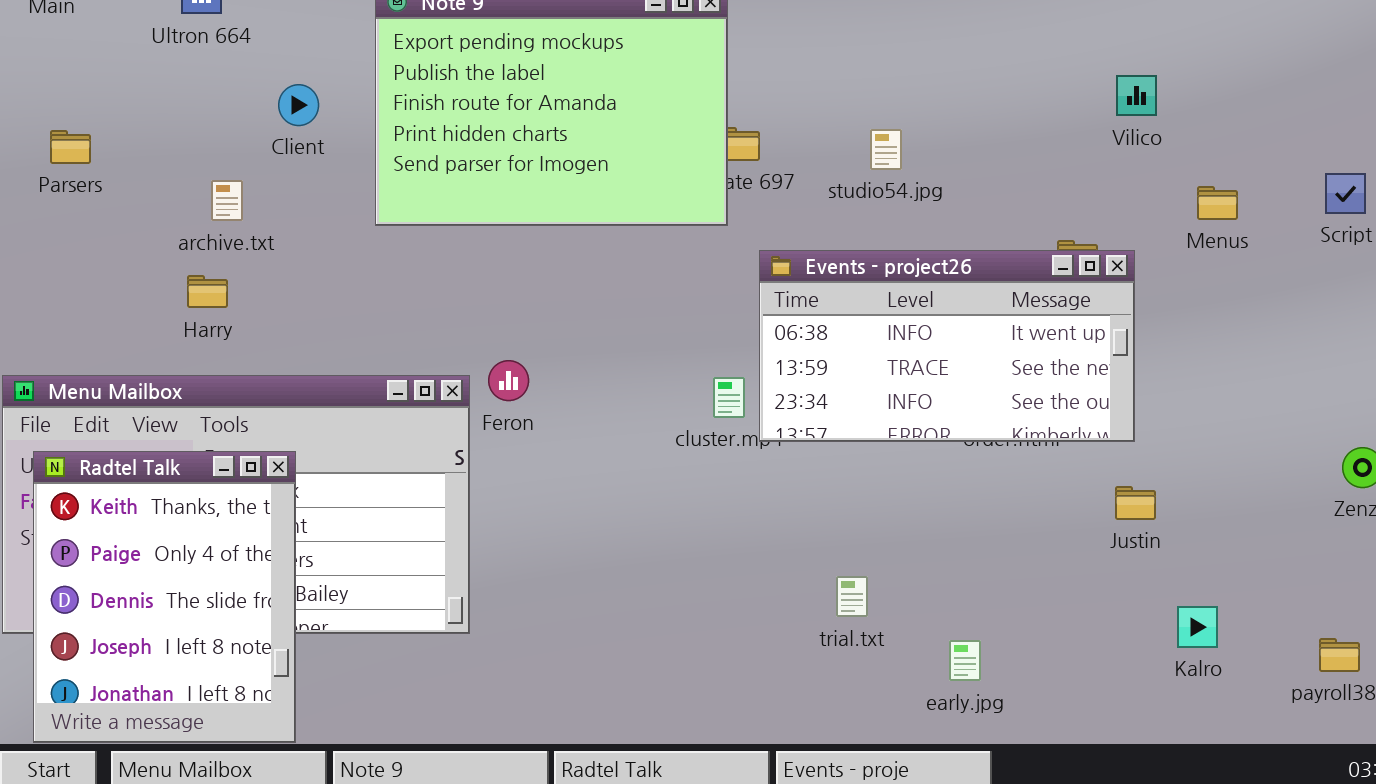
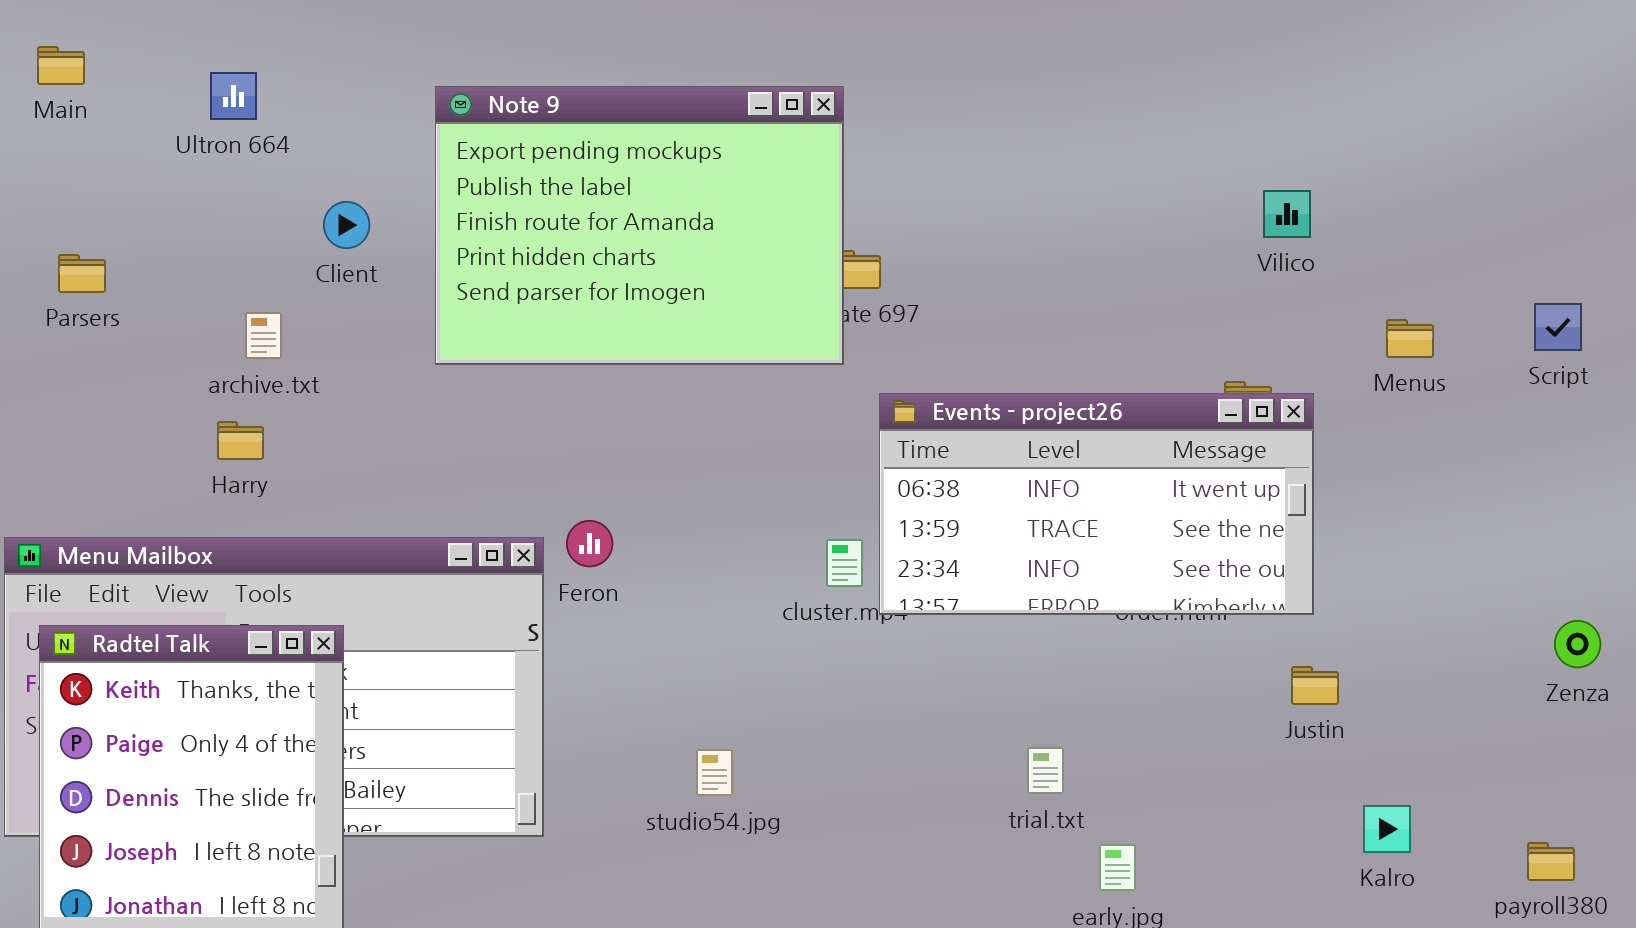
Vilico: [1116,75,1157,116] -> [1263,190,1311,238], moved
studio54.jpg: [870,129,902,170] -> [696,749,733,796], moved
trial.txt: [836,576,868,617] -> [1027,747,1064,794], moved

